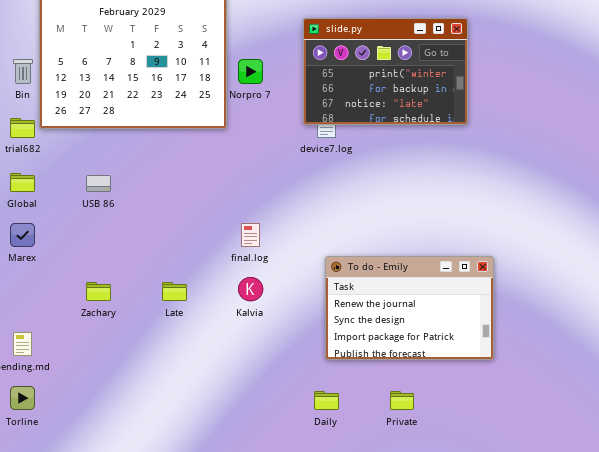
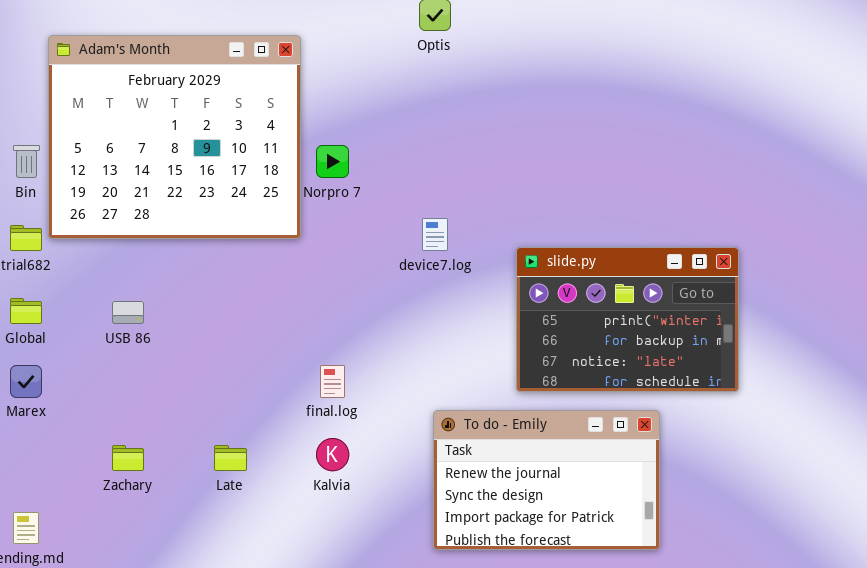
slide.py: [303,18,468,125] -> [516,247,739,392], moved

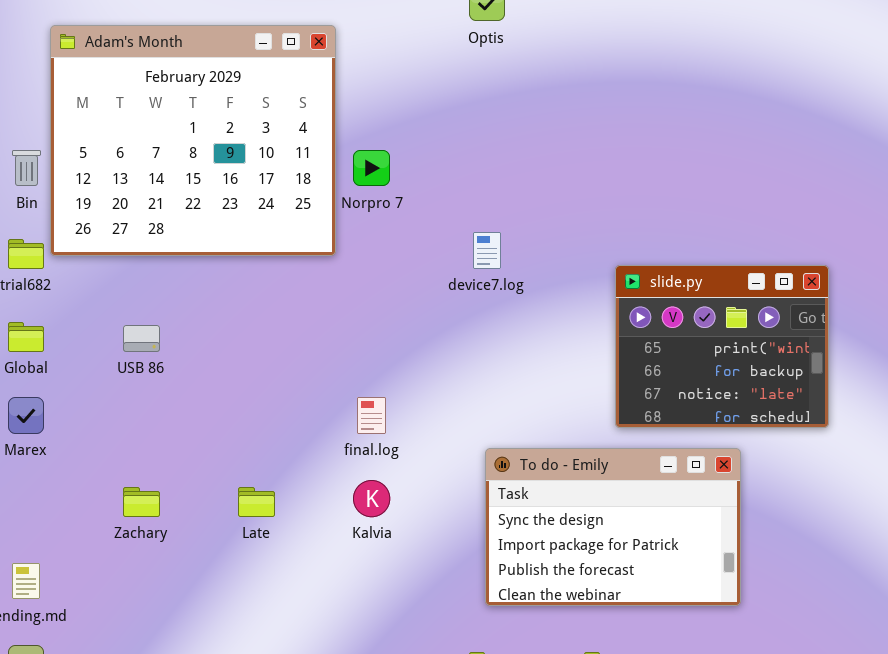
slide.py: [516,247,739,392] -> [615,265,829,428], resized
To do - Emily: [433,410,660,550] -> [485,448,741,606], scrolled down 1 row

